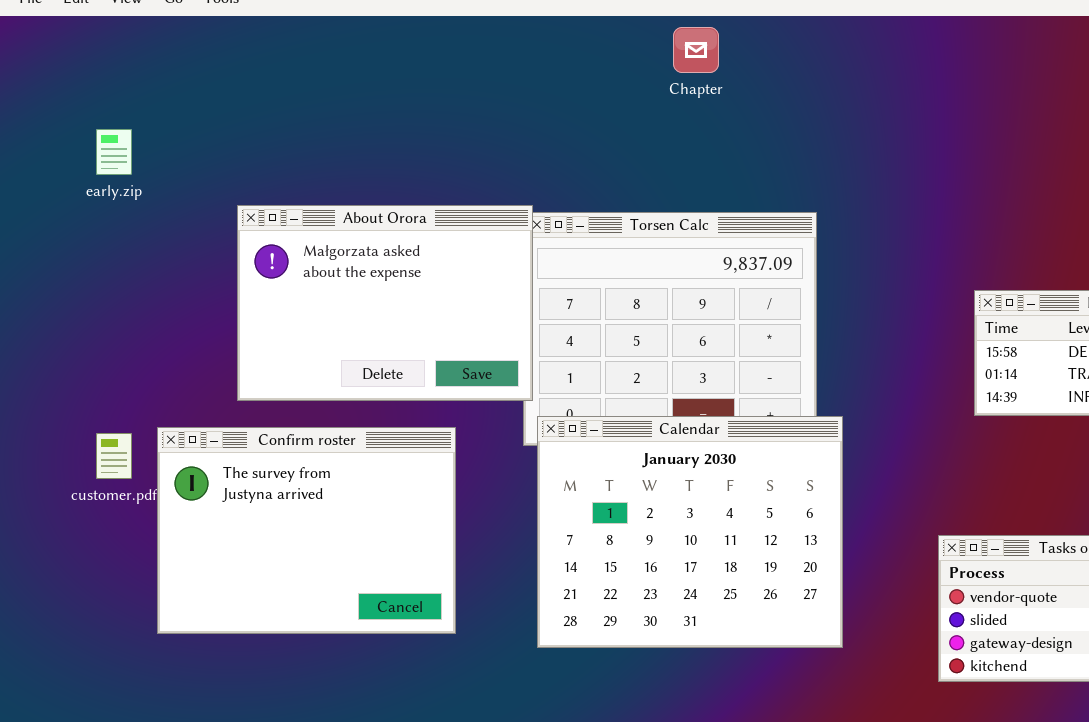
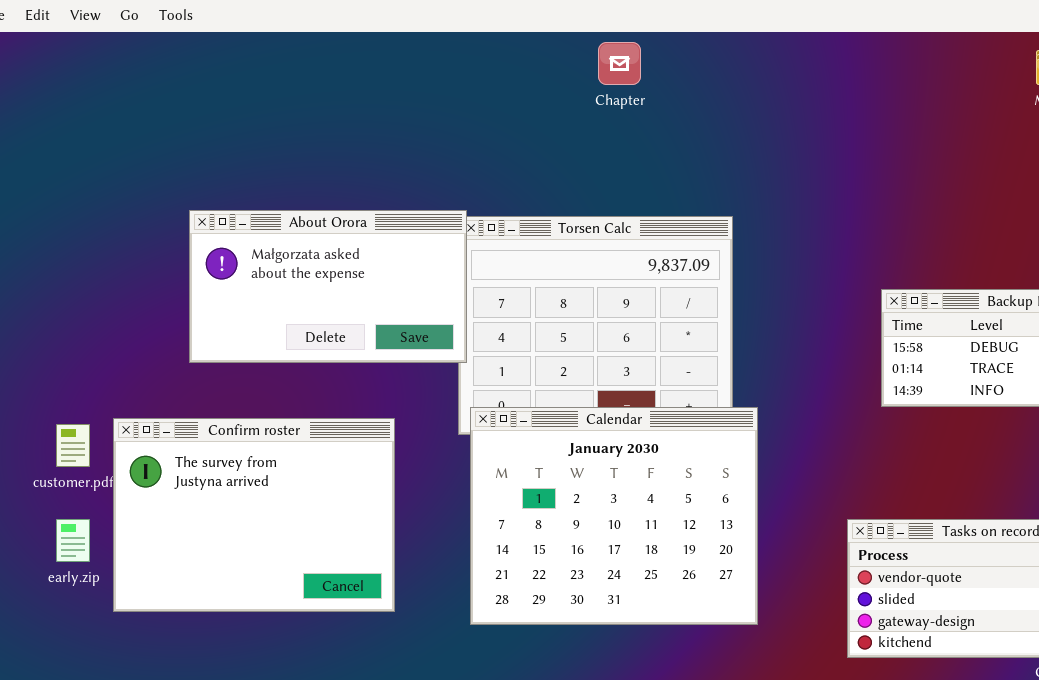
early.zip: [96,129,132,175] -> [56,519,90,562], moved
About Orora: [237,205,533,401] -> [189,210,467,363], resized

